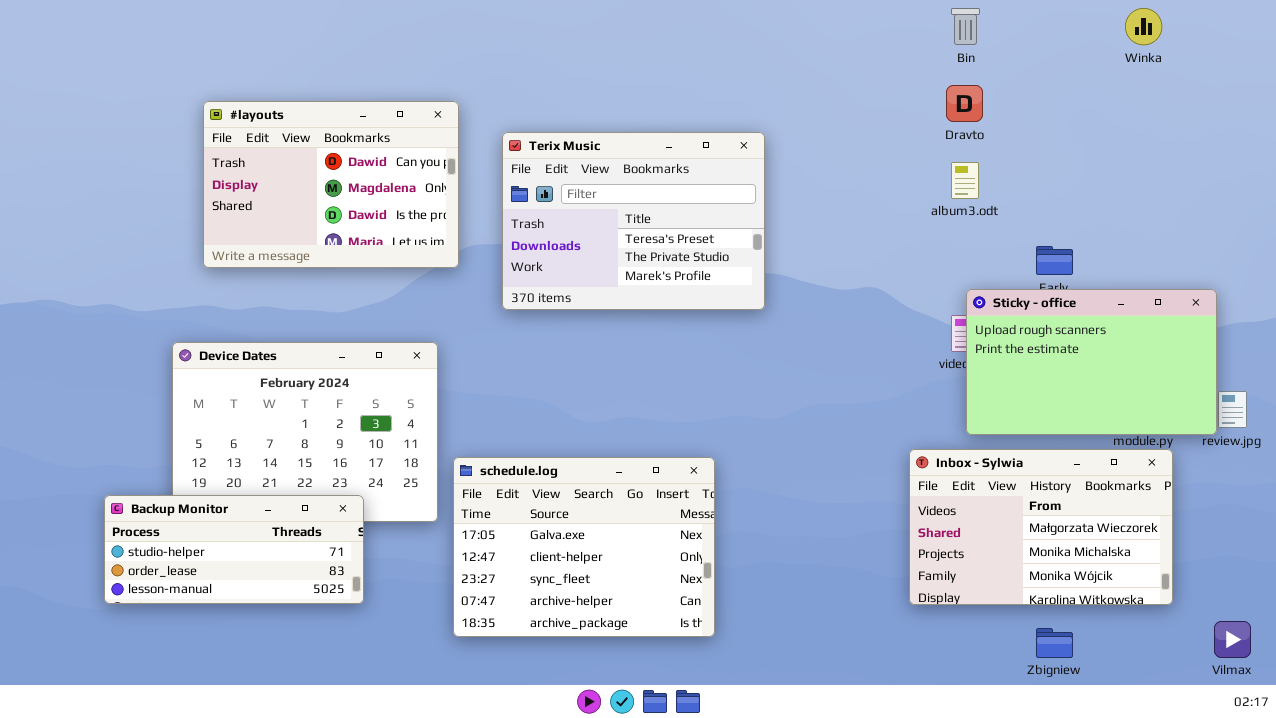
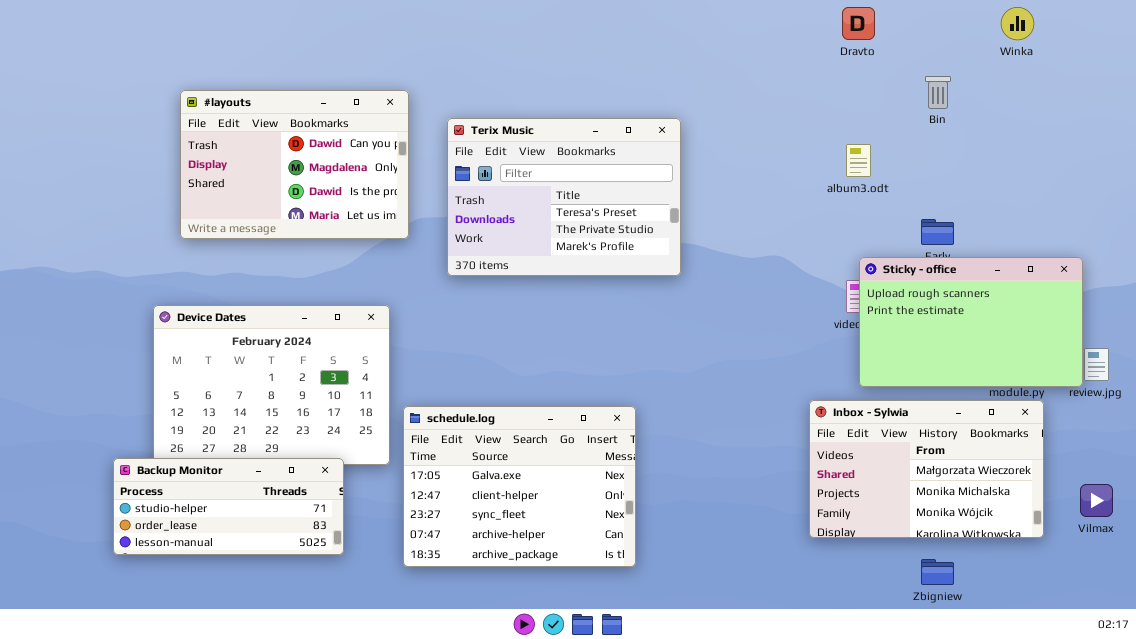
Bin: [951,8,980,45] -> [925,76,951,109], moved
Dravto: [946,85,983,122] -> [842,7,875,40], moved
Backup Monitor: [104,495,364,604] -> [113,458,344,555], moved
Vilmax: [1214,621,1251,658] -> [1080,484,1113,517], moved

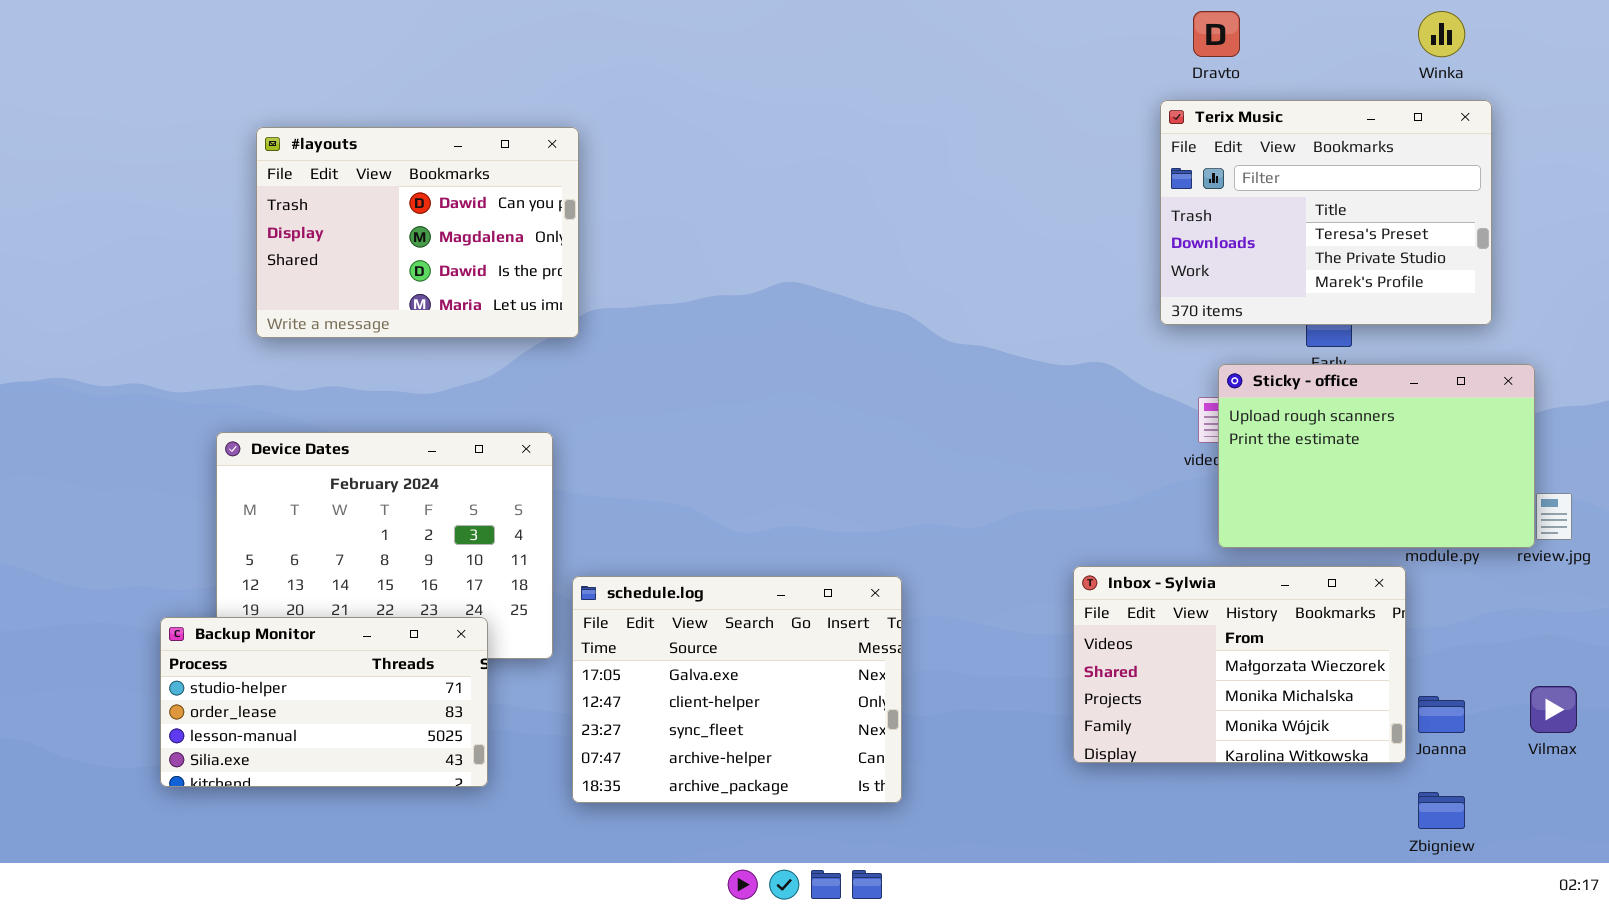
Terix Music: [447,118,681,276] -> [1160,100,1492,325], moved
Inbox - Sylwia: [809,400,1044,538] -> [1073,566,1406,763], moved
Backup Monitor: [113,458,344,555] -> [160,617,488,787], resized
Zbigniew: [921,559,954,585] -> [1418,792,1465,829], moved

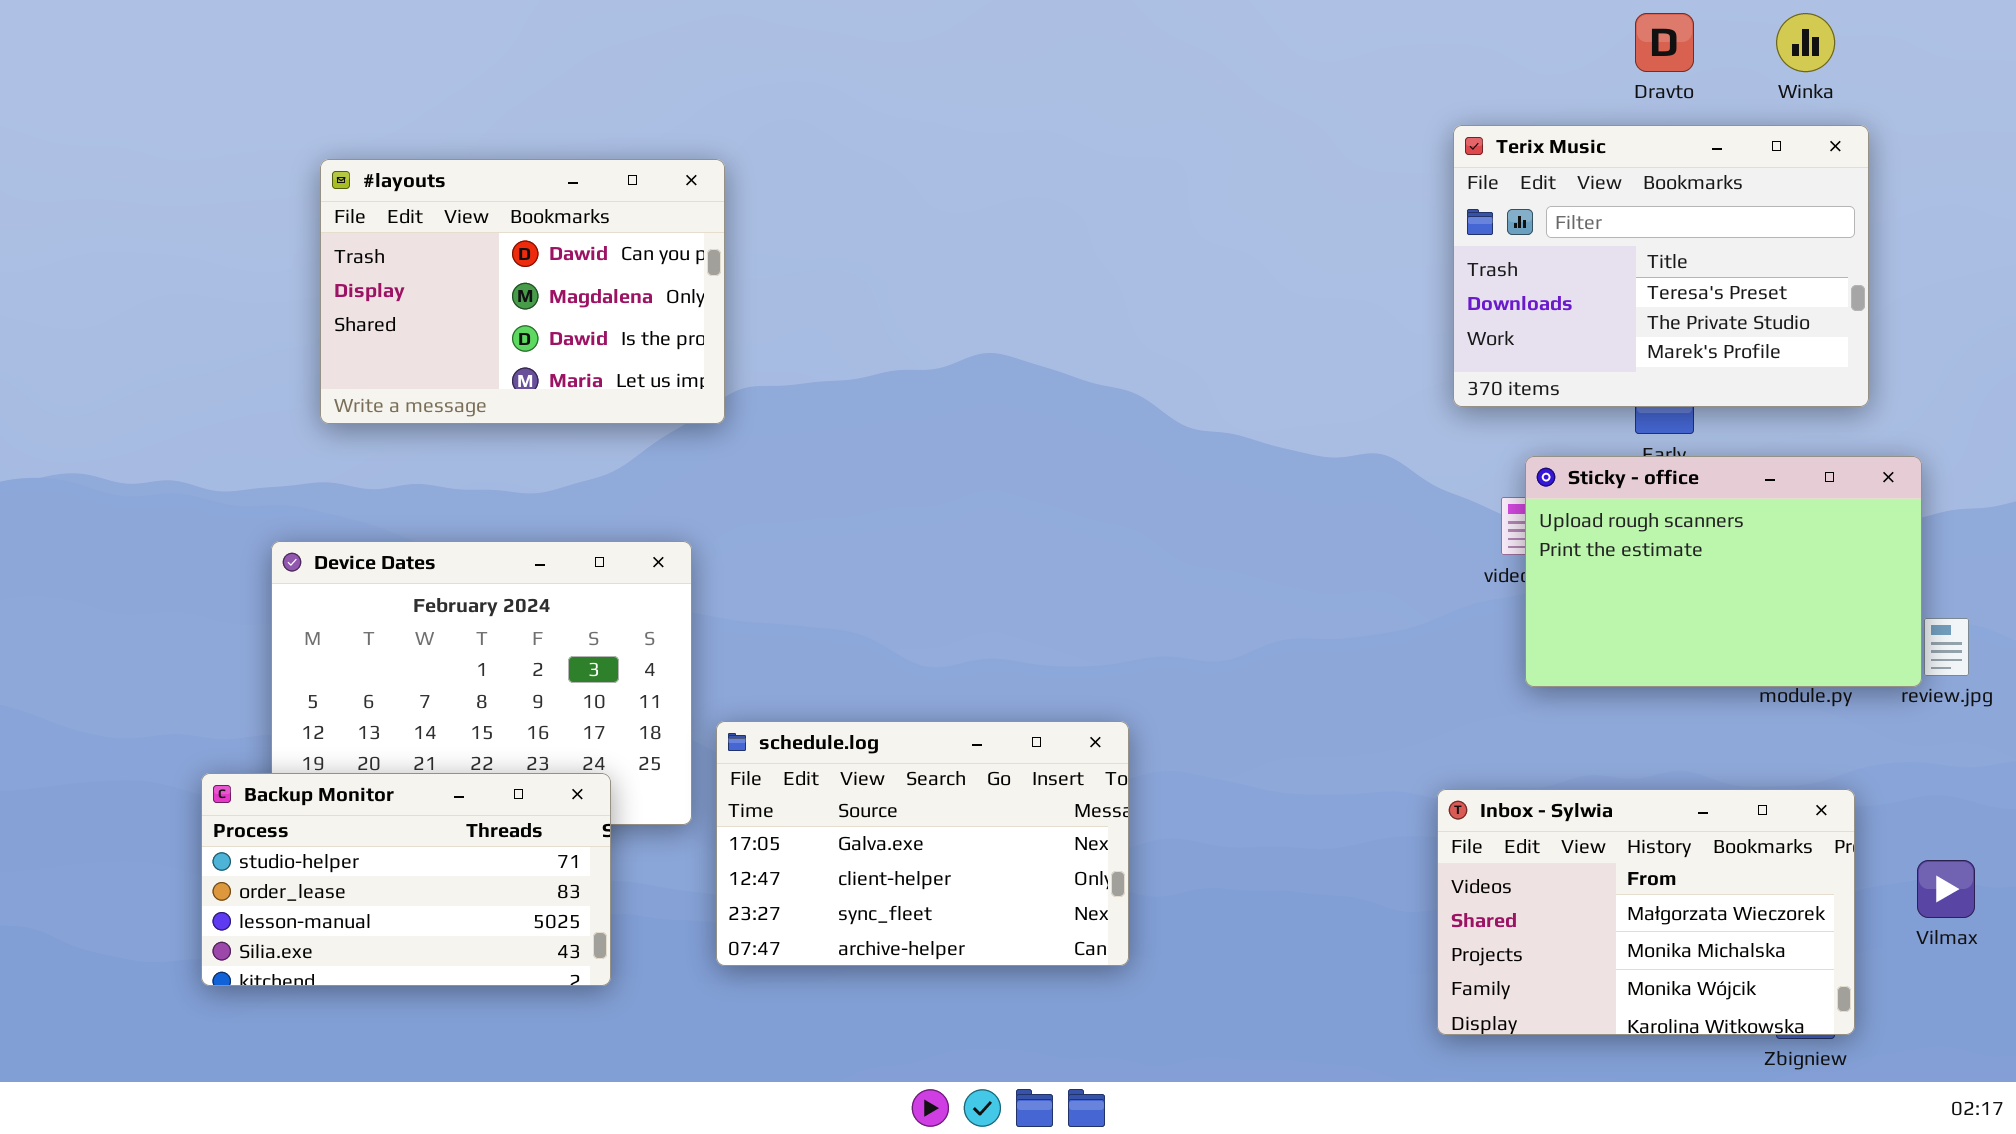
Dravto: [1193,11,1240,57] -> [1635,13,1694,72], moved
Inbox - Sylwia: [1073,566,1406,763] -> [1437,789,1855,1035], moved
schedule.log: [572,576,902,803] -> [716,721,1129,966], resized

